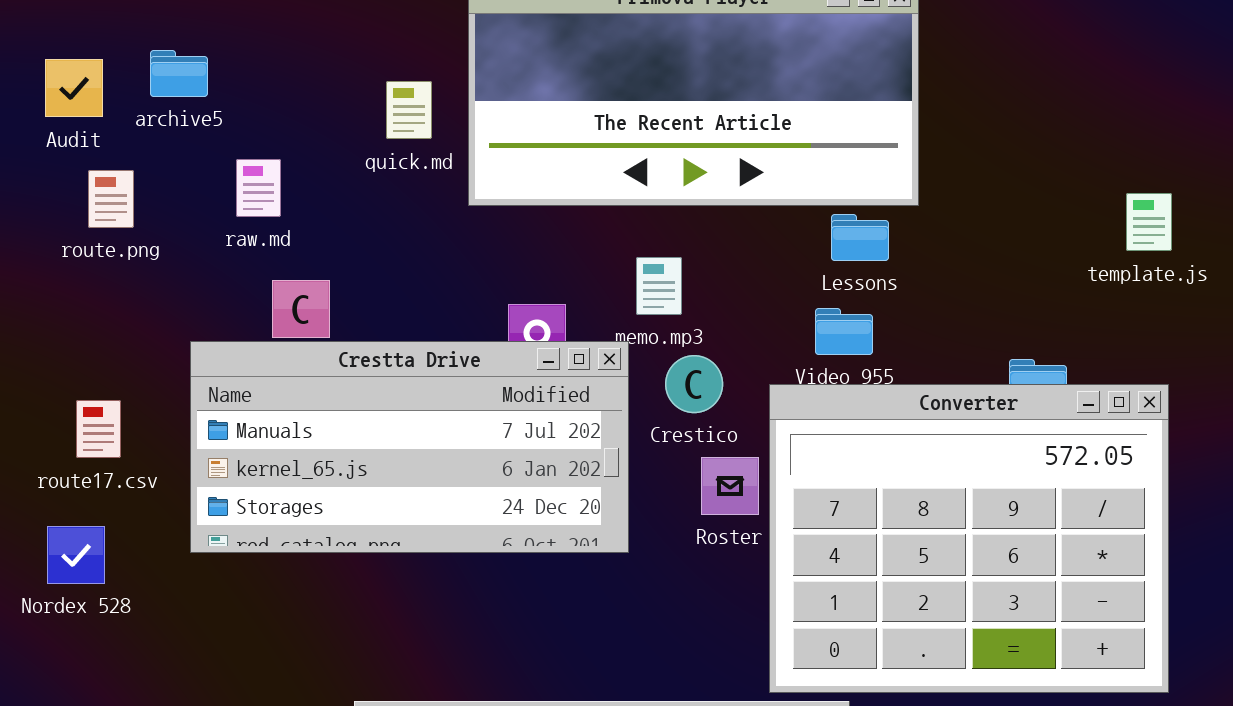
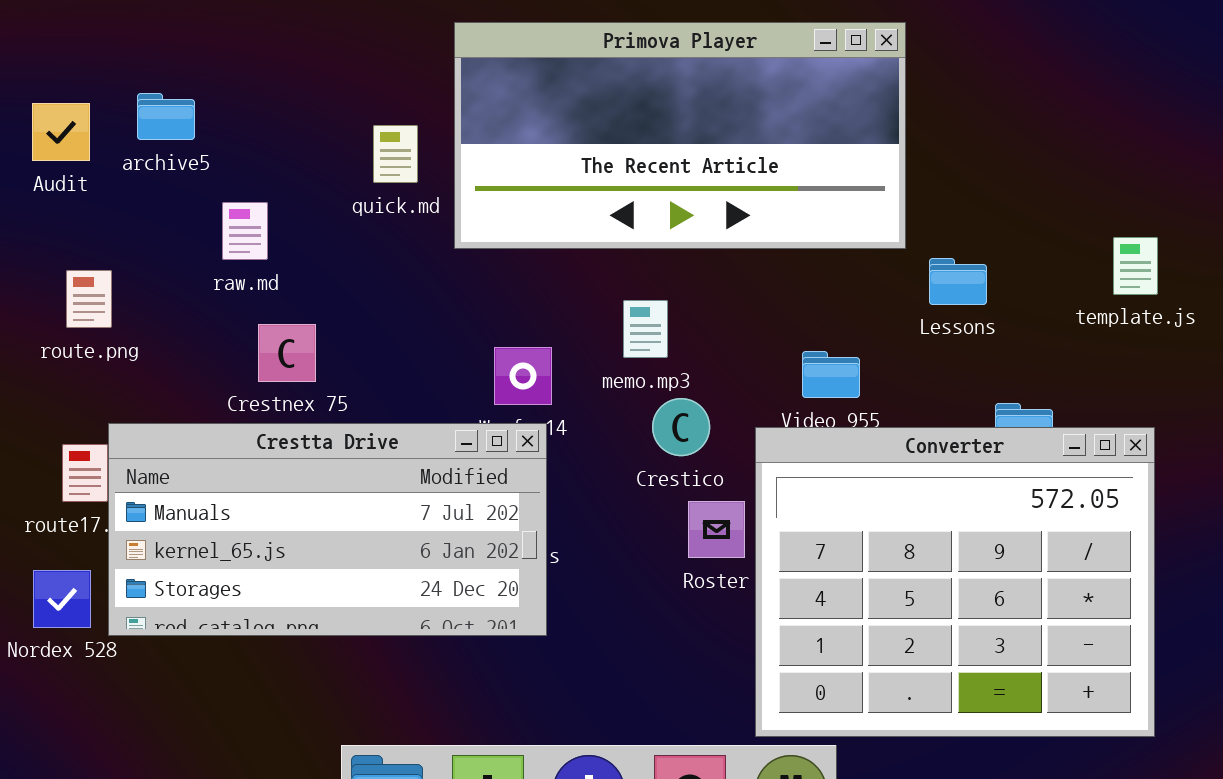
route.png: [88,170,134,228] -> [66,270,112,328], moved
Lessons: [831,214,889,261] -> [929,258,987,305], moved
Crestta Drive: [190,341,629,553] -> [108,423,547,636], moved

